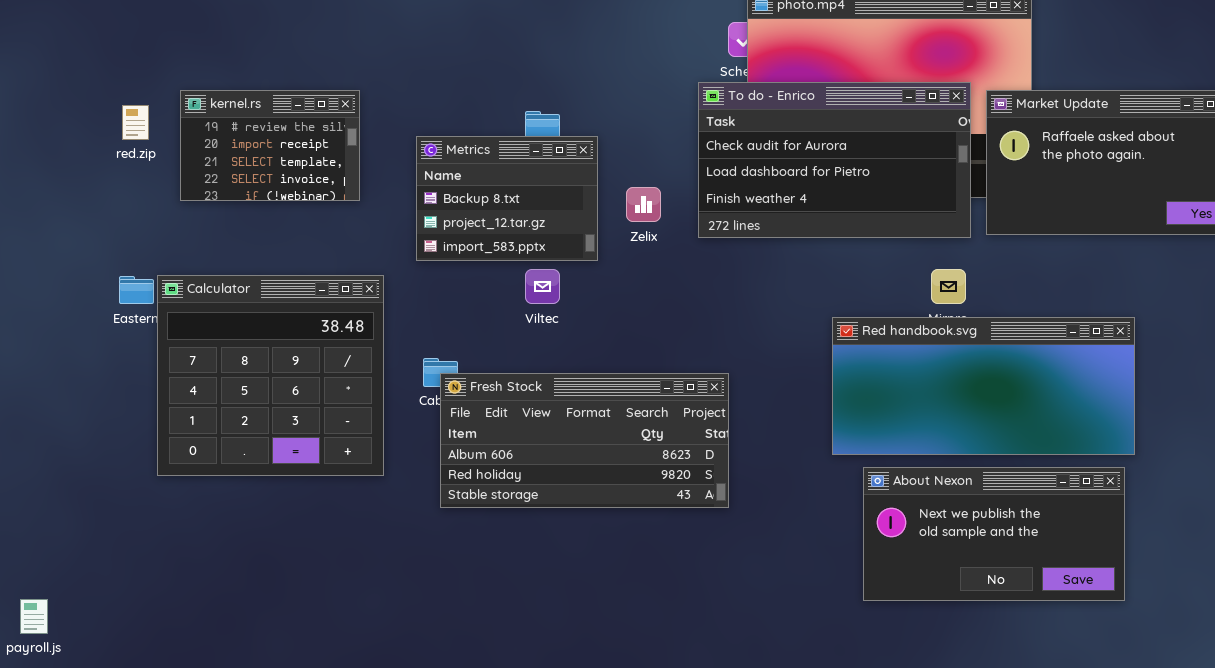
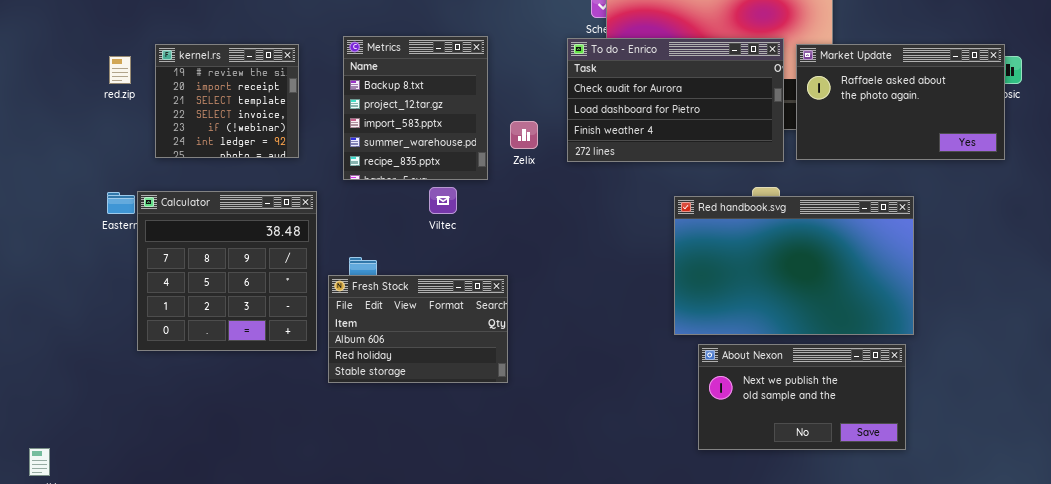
kernel.rs: [180,90,360,201] -> [155,44,299,158], resized
Metrics: [416,136,598,261] -> [343,36,488,180], resized
Red handbook.svg: [832,317,1135,455] -> [674,196,914,335], resized
Fresh Stock: [440,373,729,508] -> [328,275,508,383], moved, resized

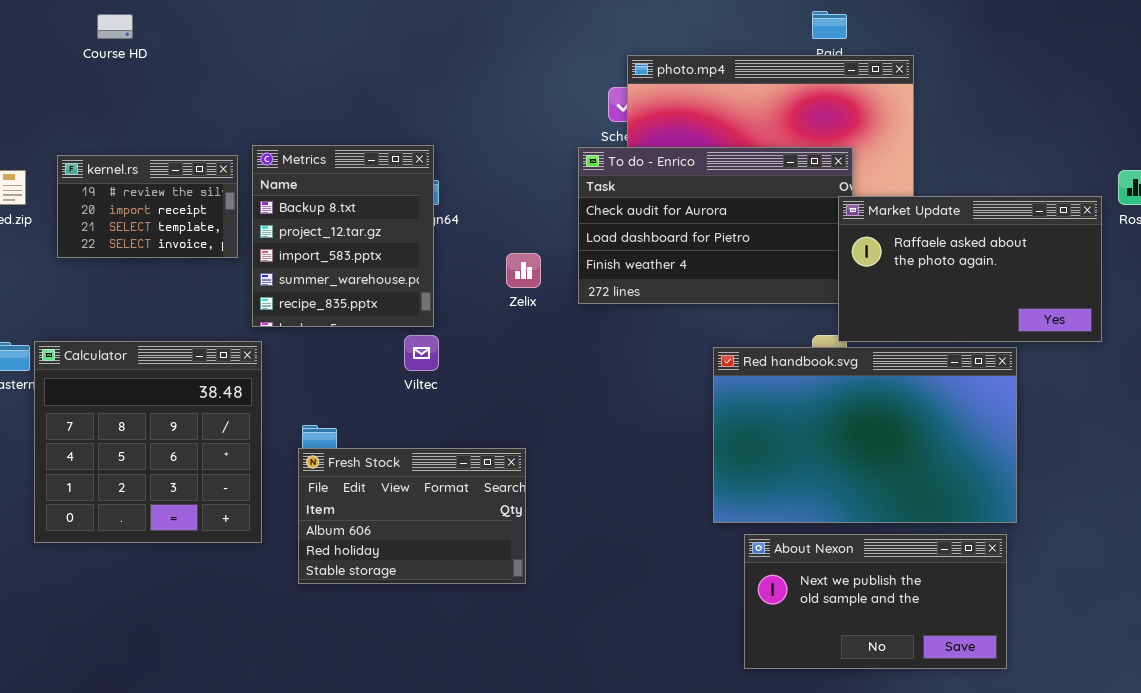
Metrics: [343,36,488,180] -> [252,145,434,327], moved
kernel.rs: [155,44,299,158] -> [57,155,238,258], resized
Market Update: [796,44,1005,160] -> [838,196,1102,342], moved
Fresh Stock: [328,275,508,383] -> [298,448,526,584], moved

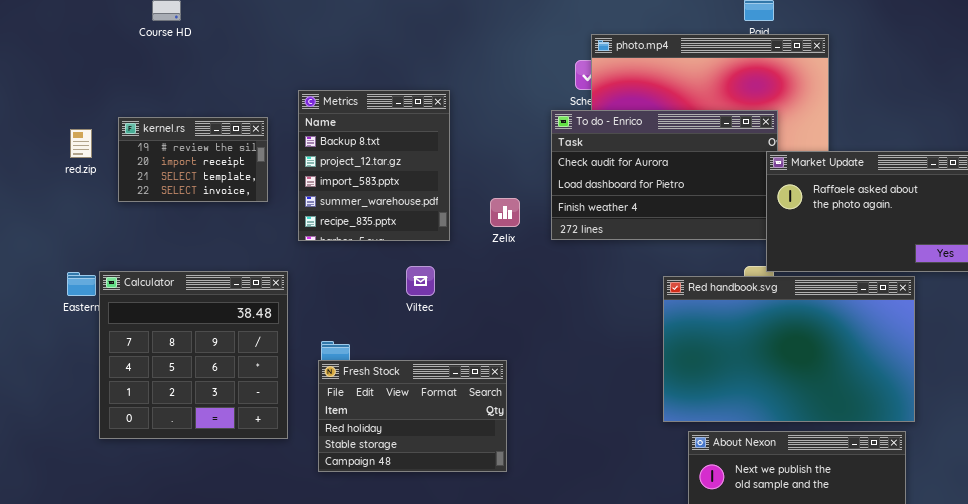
Metrics: [252,145,434,327] -> [298,90,450,241], moved
Fresh Stock: [298,448,526,584] -> [318,360,507,472], scrolled down 1 row

